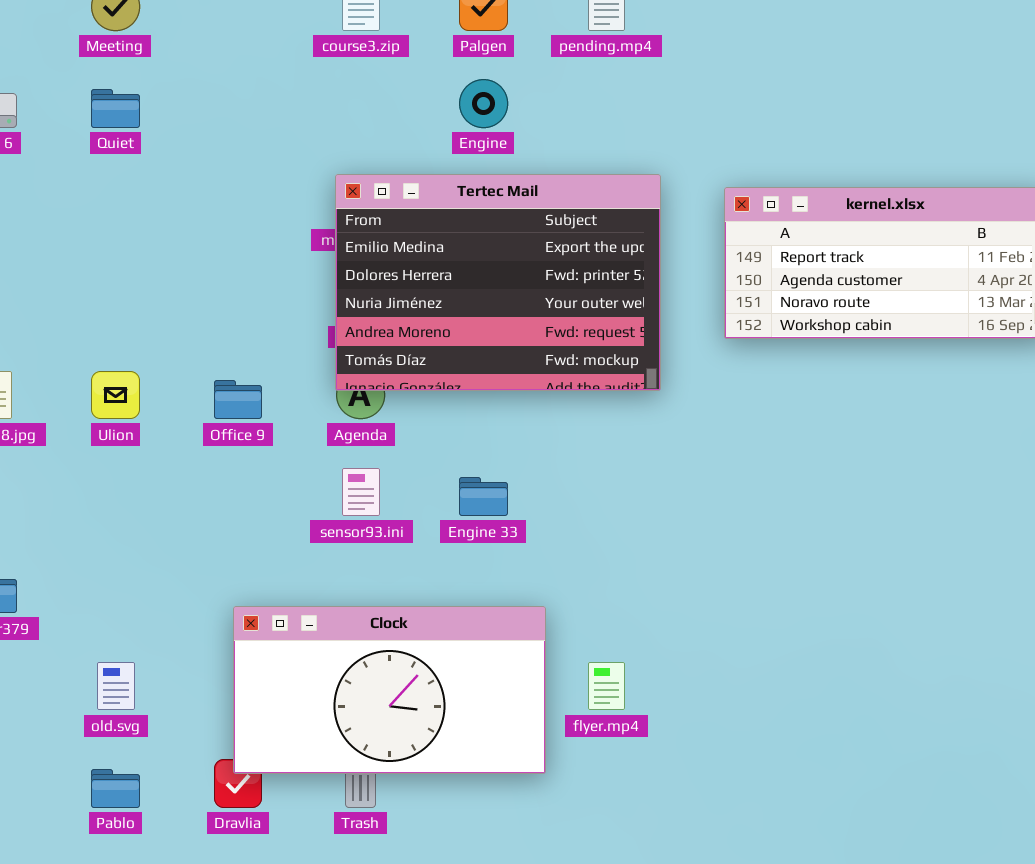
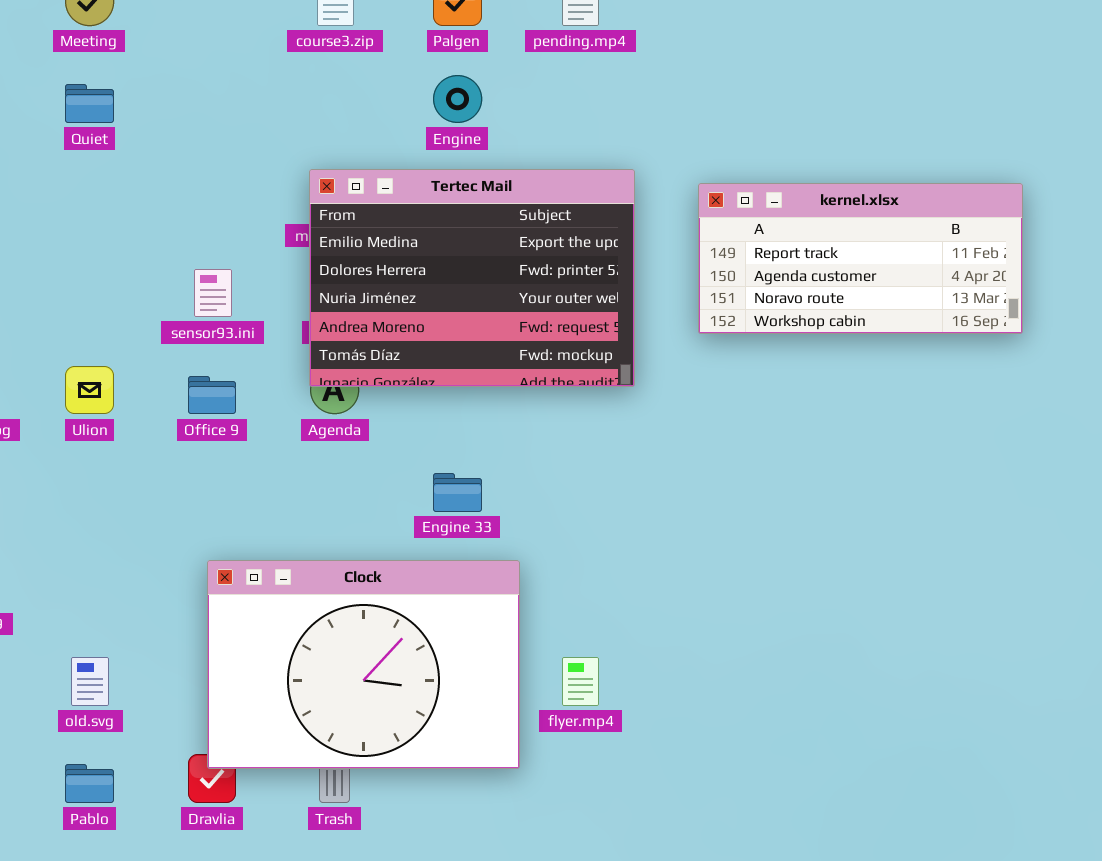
sensor93.ini: [342,468,380,516] -> [194,269,232,317], moved
Clock: [233,606,546,774] -> [207,560,520,769], resized

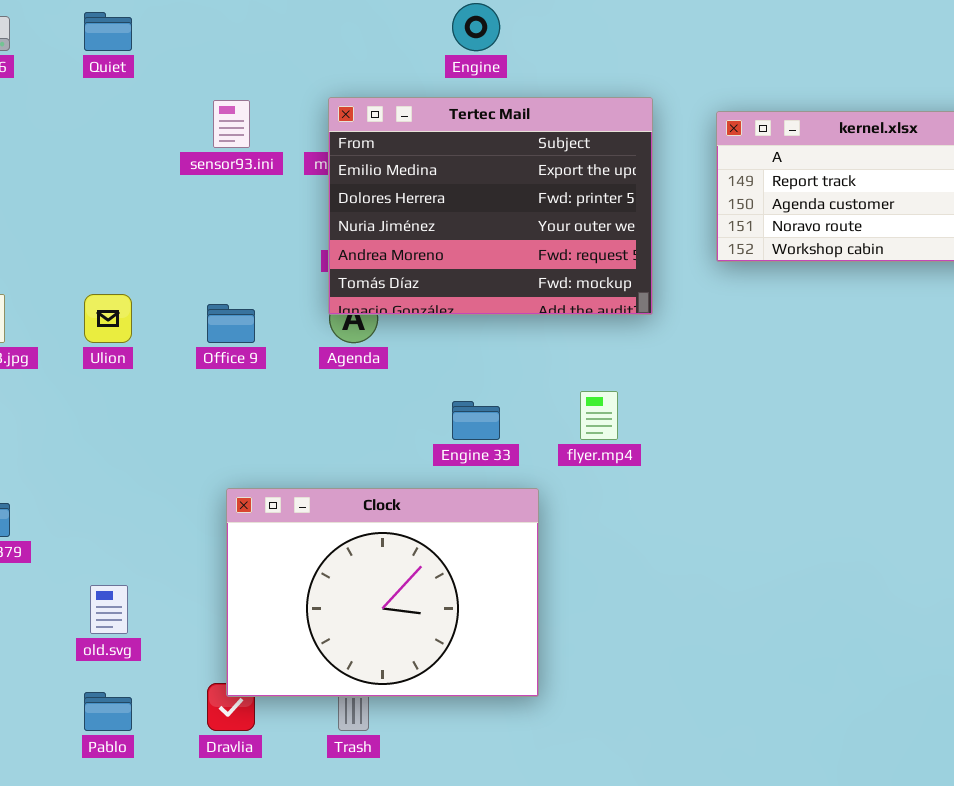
sensor93.ini: [194,269,232,317] -> [213,100,250,148], moved
flyer.mp4: [562,657,599,706] -> [580,391,618,440], moved

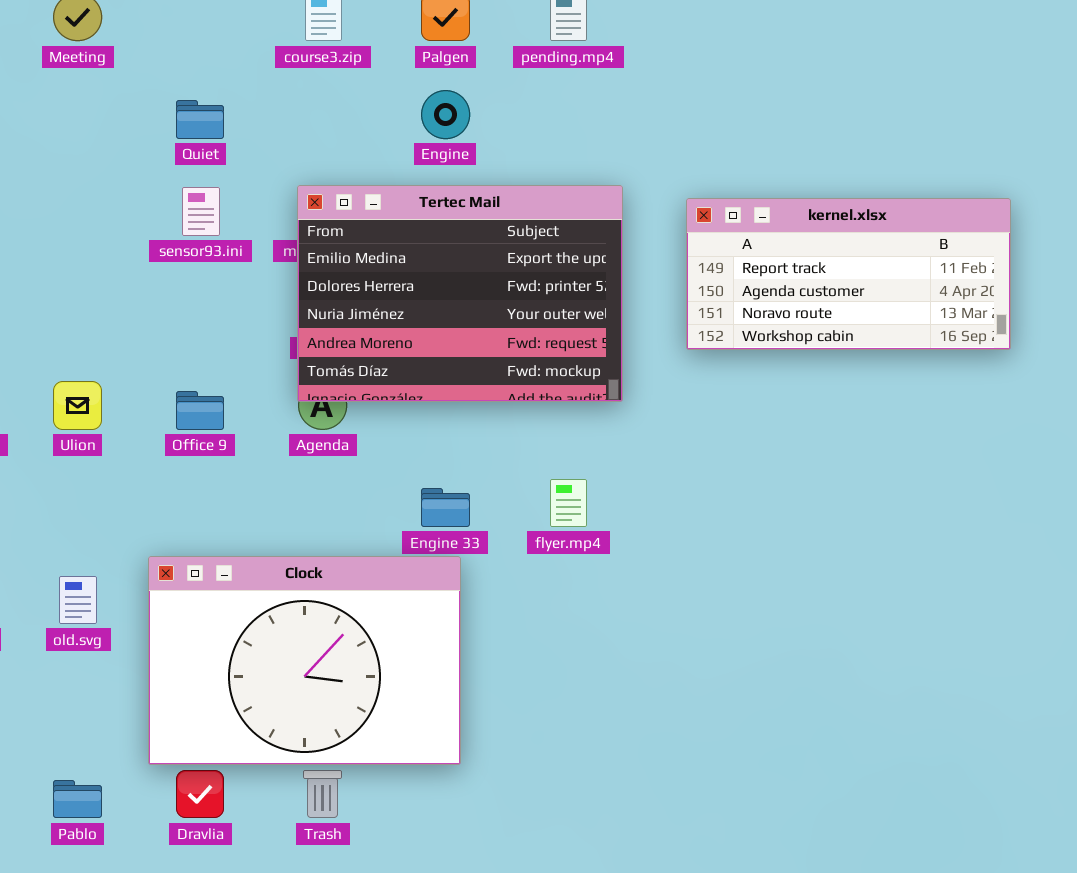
Quiet: [84,12,132,51] -> [176,100,224,139], moved
Clock: [226,488,539,697] -> [148,556,461,765], moved
old.svg: [90,585,128,634] -> [59,576,97,624], moved

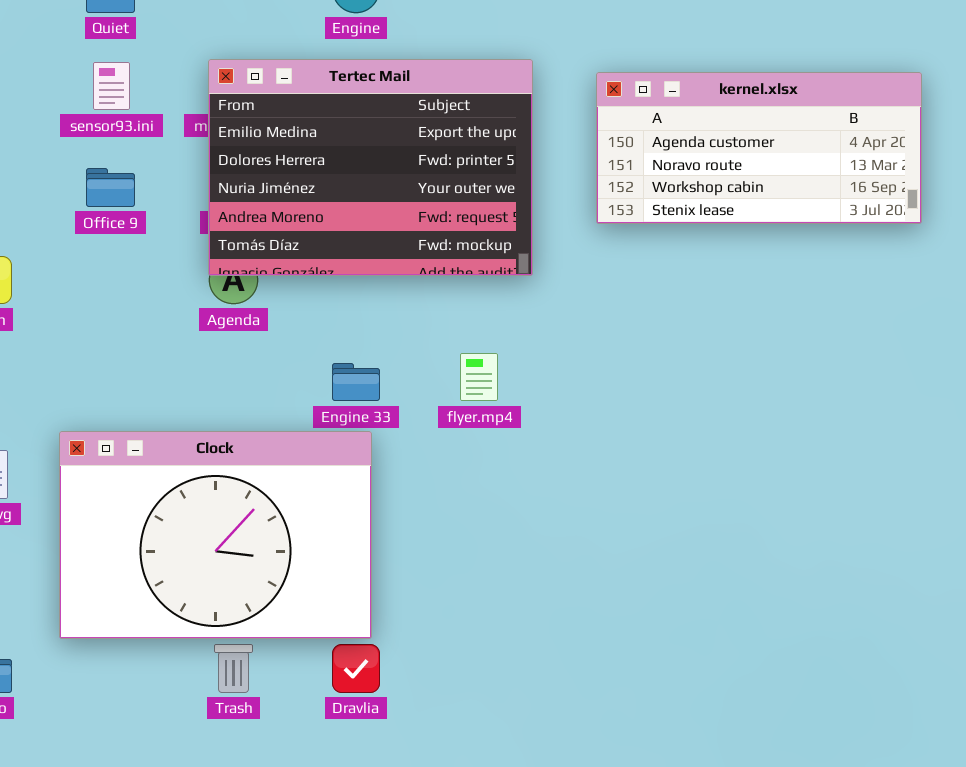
kernel.xlsx: [686,198,1011,350] -> [596,72,922,224], scrolled down 1 row
Office 9: [176,391,224,430] -> [86,168,135,207], moved
Dravlia: [176,770,224,818] -> [332,644,380,693], moved

